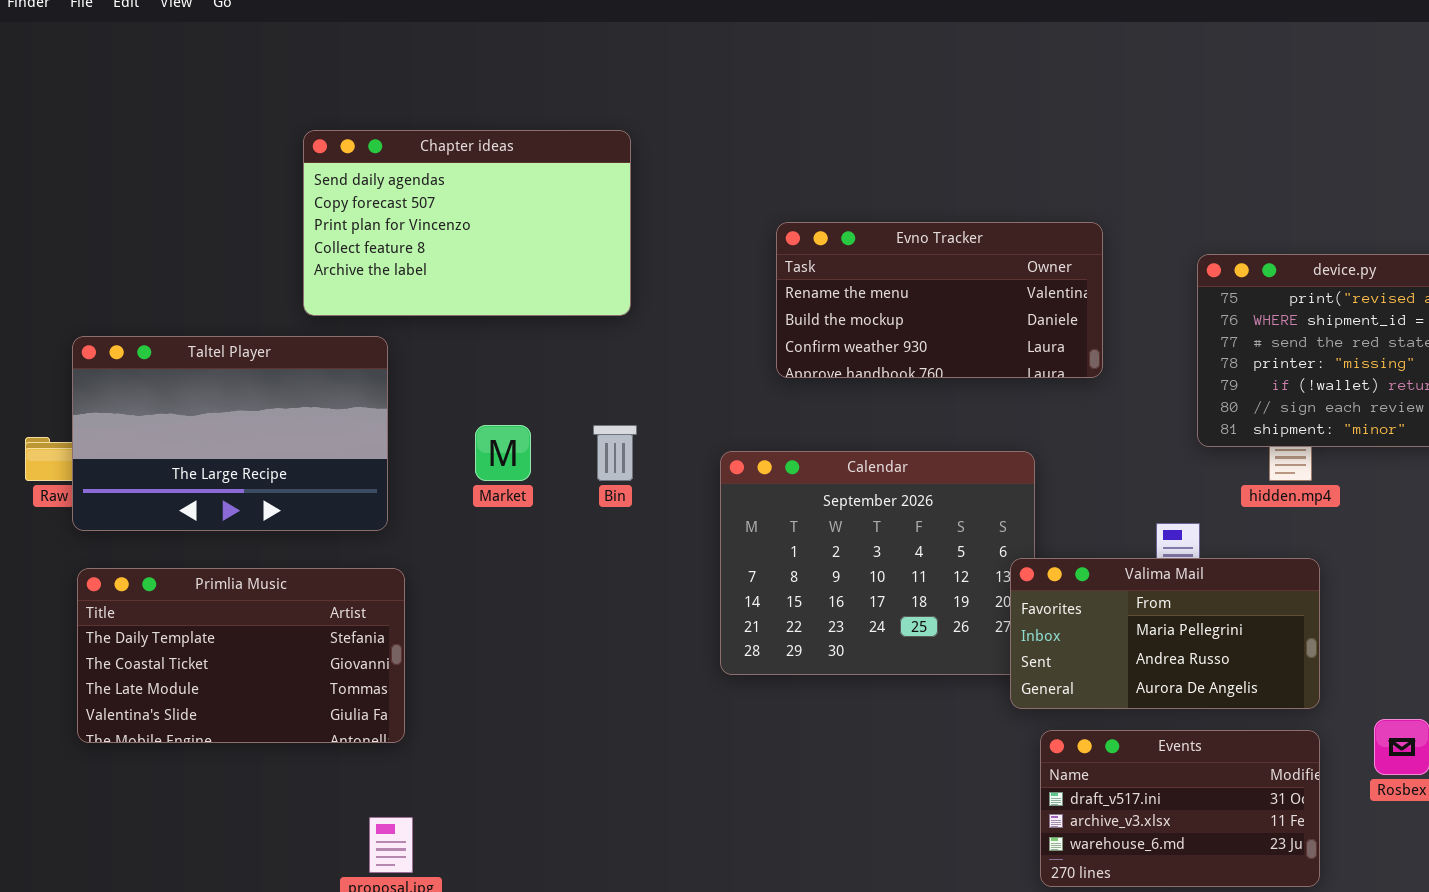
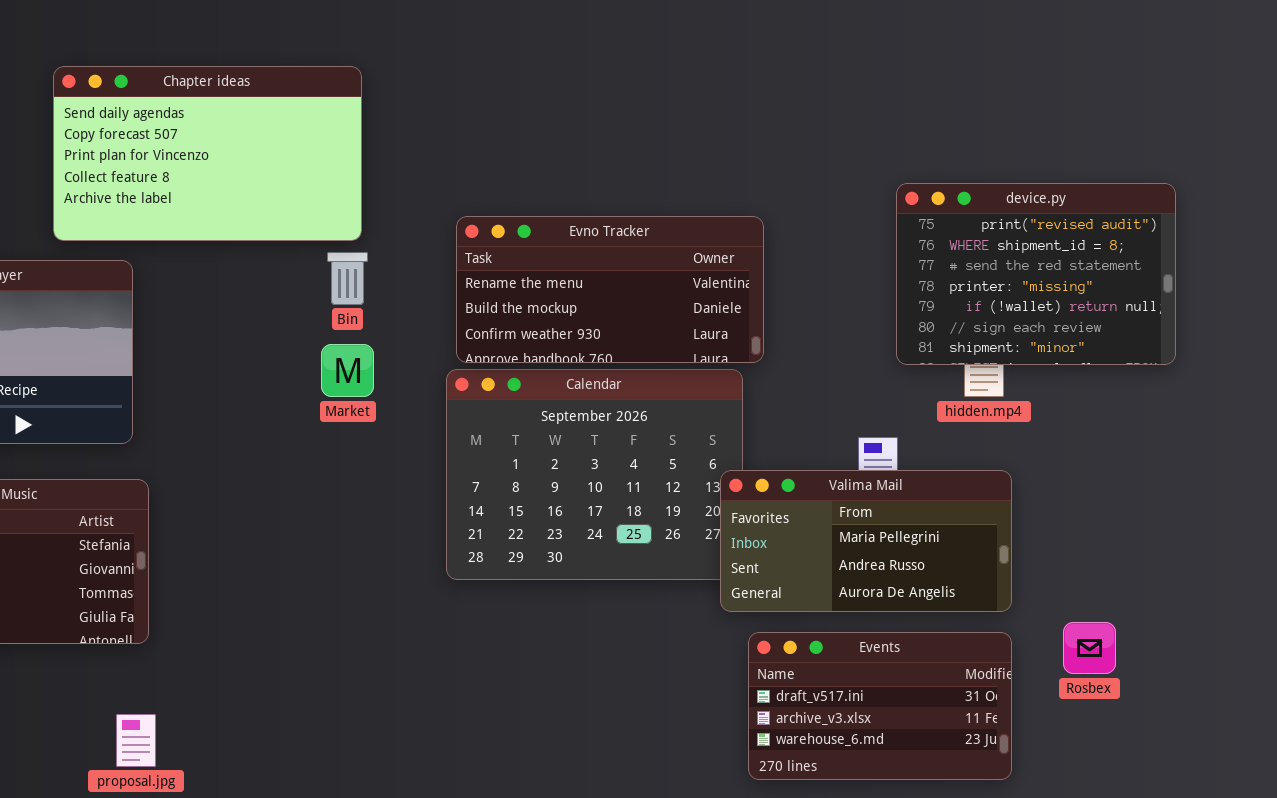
Evno Tracker: [776,222,1103,378] -> [456,216,764,363], moved
Market: [475,425,531,481] -> [321,344,374,397], moved
Bin: [593,425,637,481] -> [327,252,368,305], moved

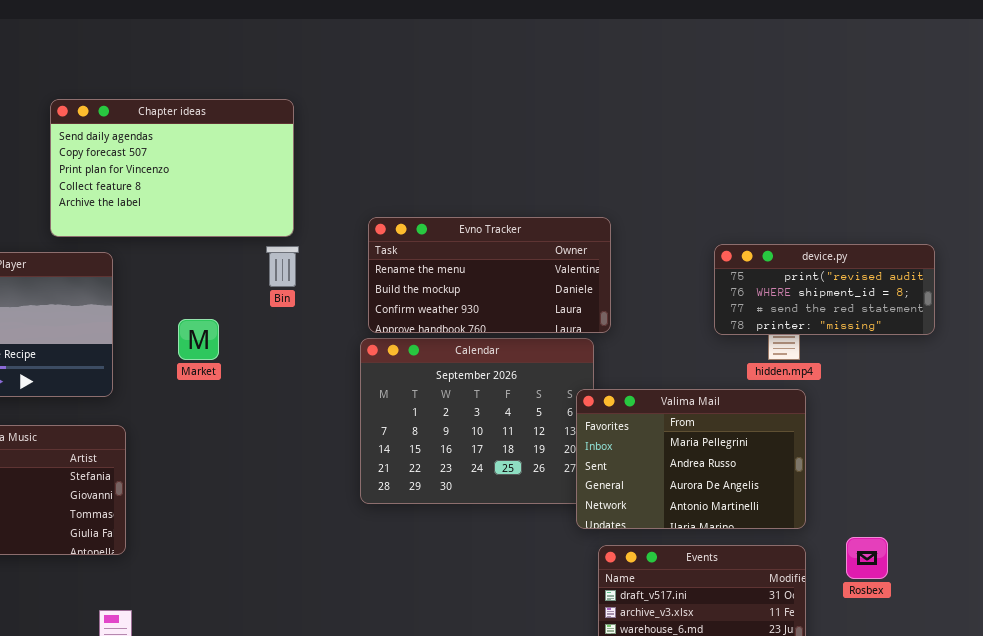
device.py: [896,183,1176,365] -> [714,244,935,335], resized
Market: [321,344,374,397] -> [178,319,219,360], moved
Valima Mail: [720,470,1012,612] -> [576,389,806,529], resized

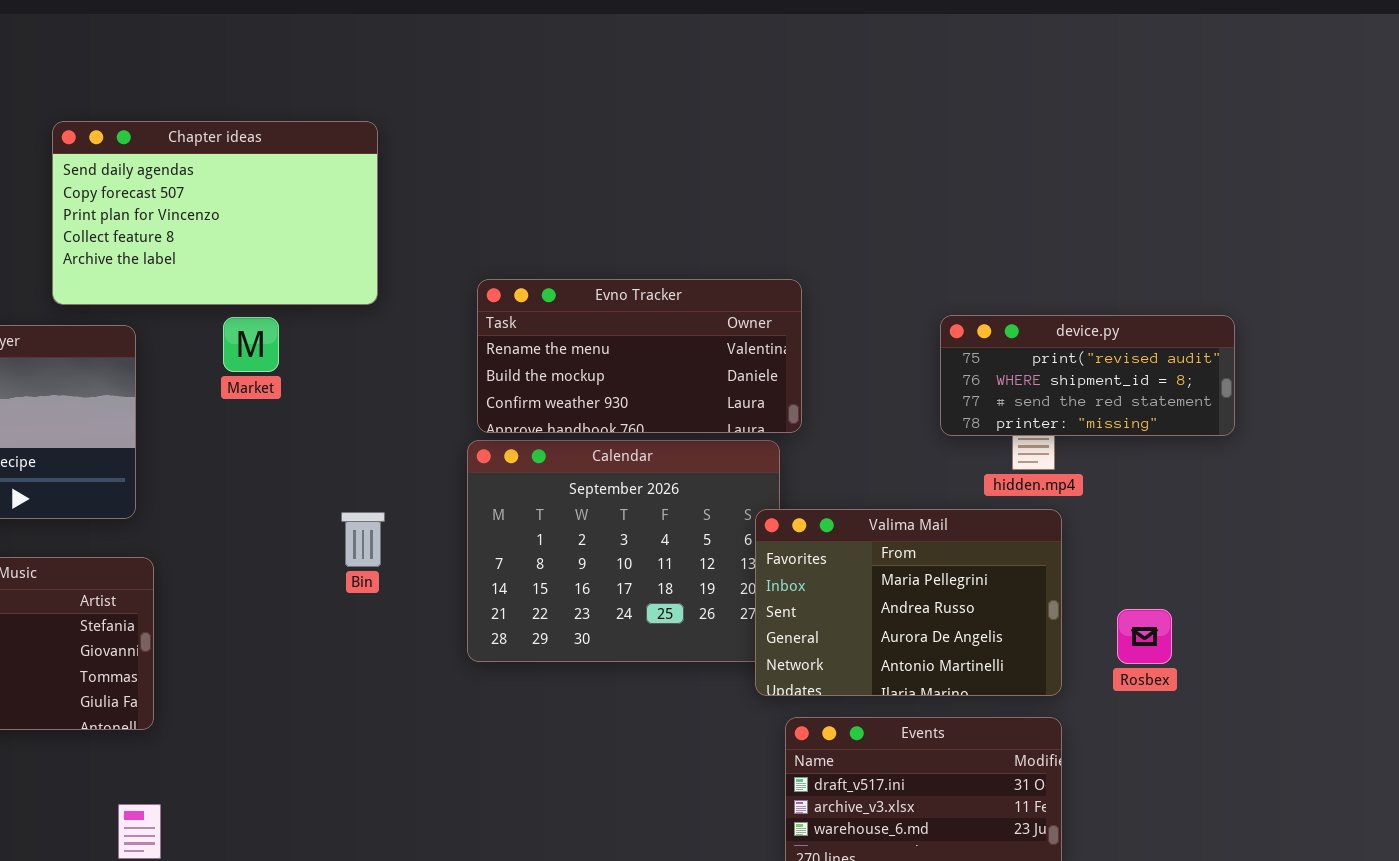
Bin: [266,246,299,287] -> [341,512,385,567], moved
Market: [178,319,219,360] -> [223,317,279,372], moved
Rosbex: [846,537,888,579] -> [1117,609,1172,664], moved

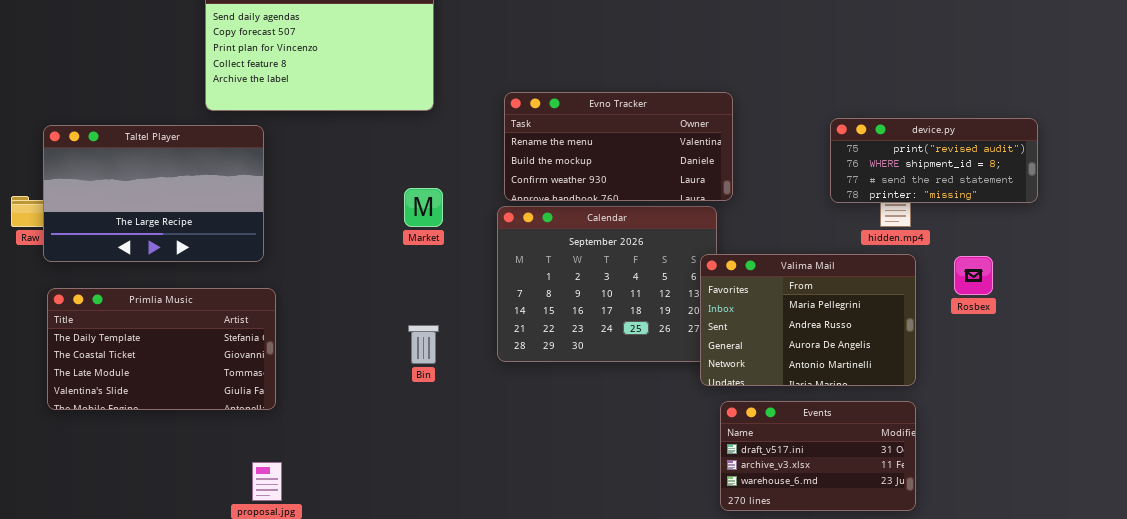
Market: [223,317,279,372] -> [404,188,443,227], moved
Bin: [341,512,385,567] -> [408,325,439,364], moved
Rosbex: [1117,609,1172,664] -> [954,256,993,295], moved

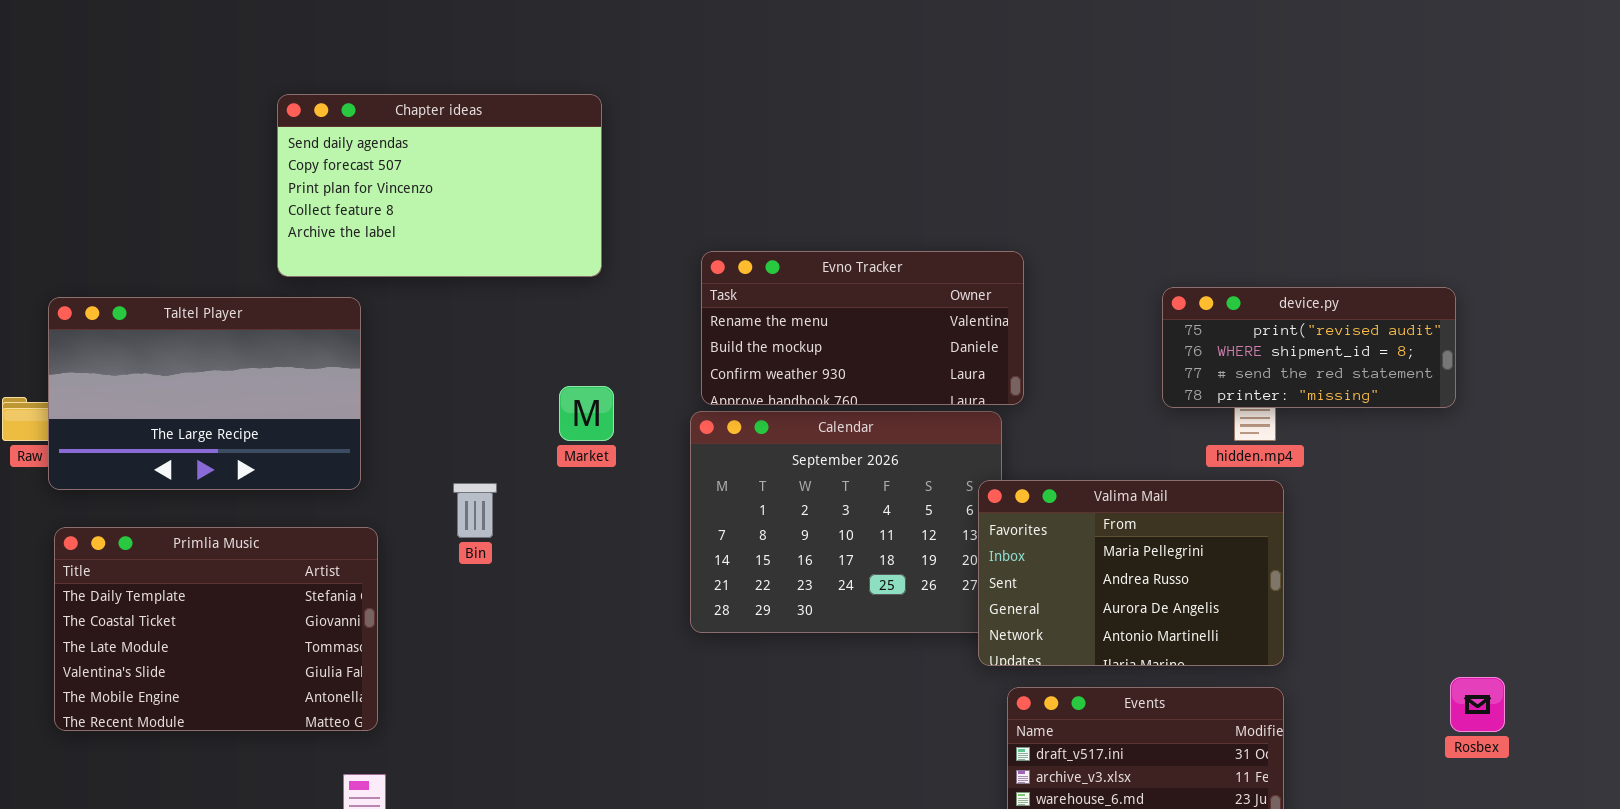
Rosbex: [954,256,993,295] -> [1450,677,1505,732], moved
Primlia Music: [47,288,276,410] -> [54,527,378,731], resized
Bin: [408,325,439,364] -> [453,483,497,538], moved

